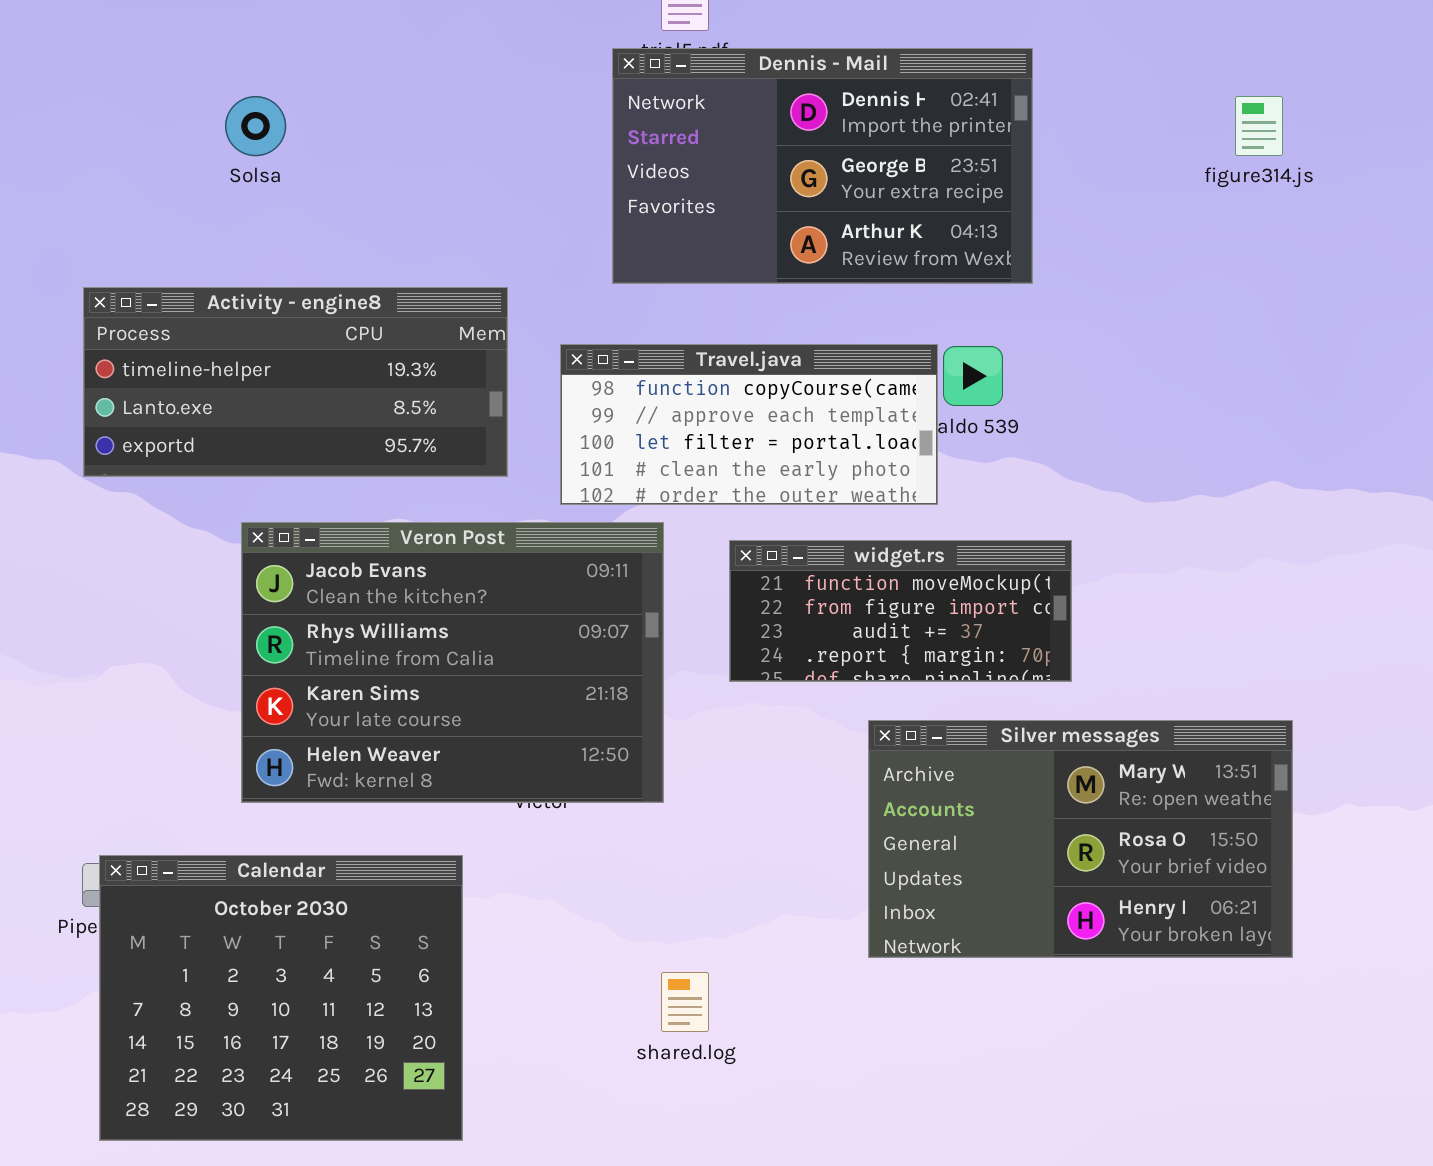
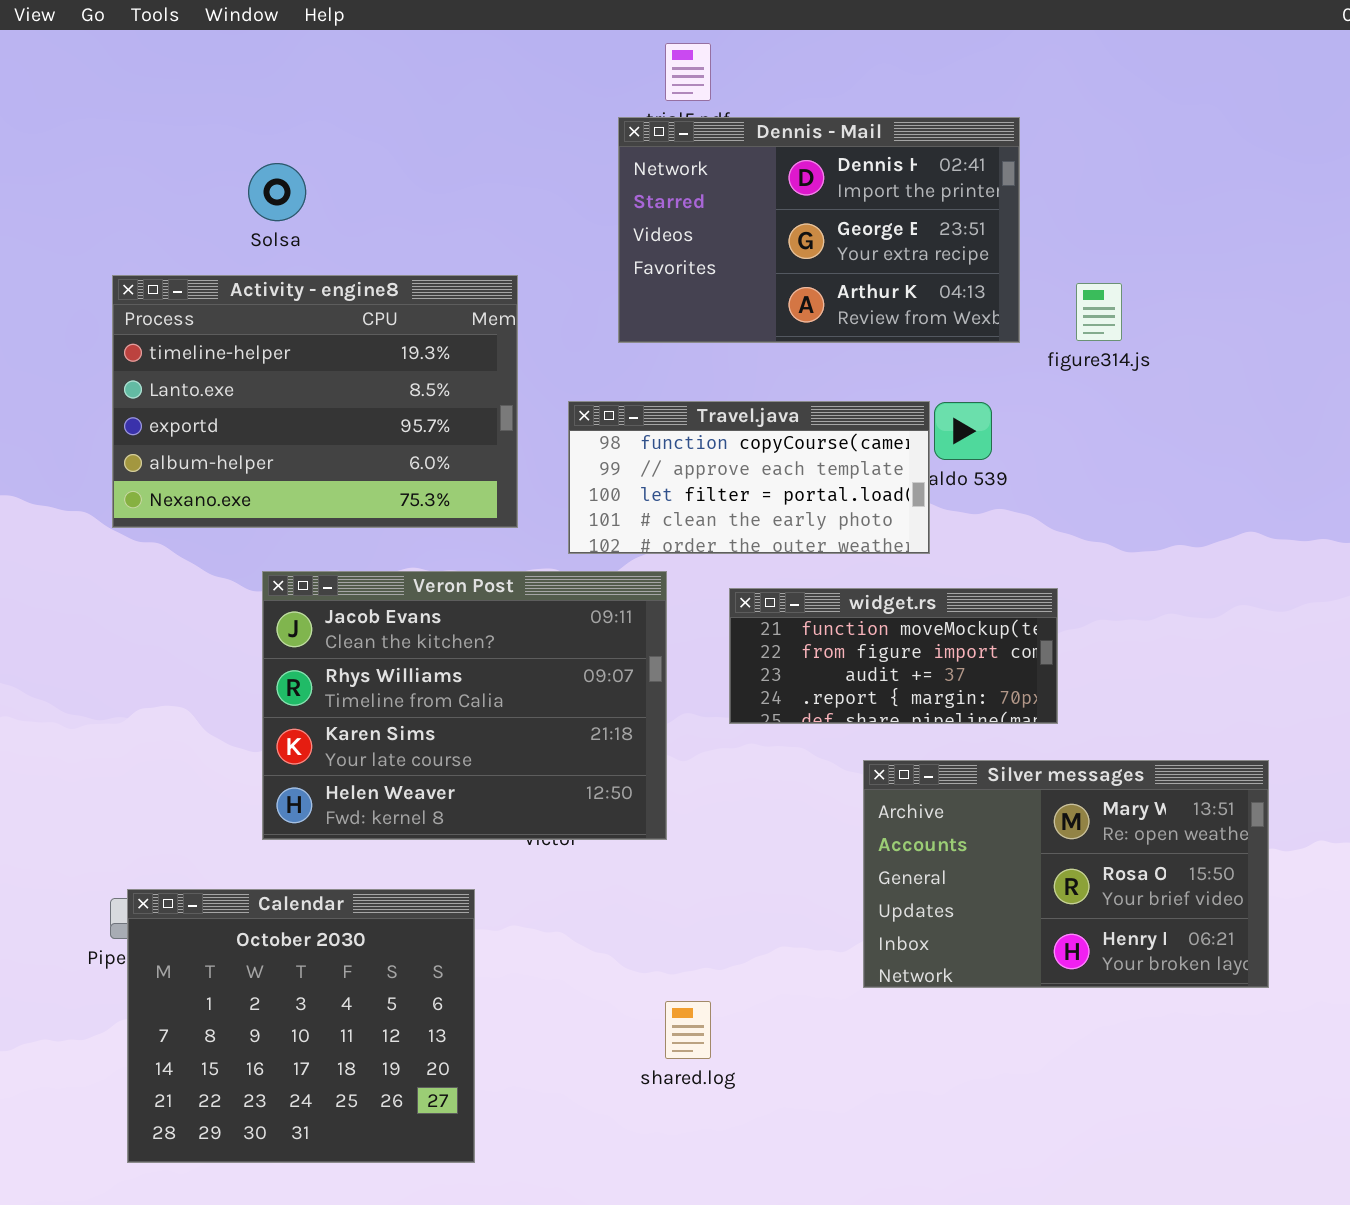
figure314.js: [1235,96,1283,156] -> [1076,283,1122,341], moved
Activity - engine8: [83,287,508,477] -> [112,275,518,528], resized

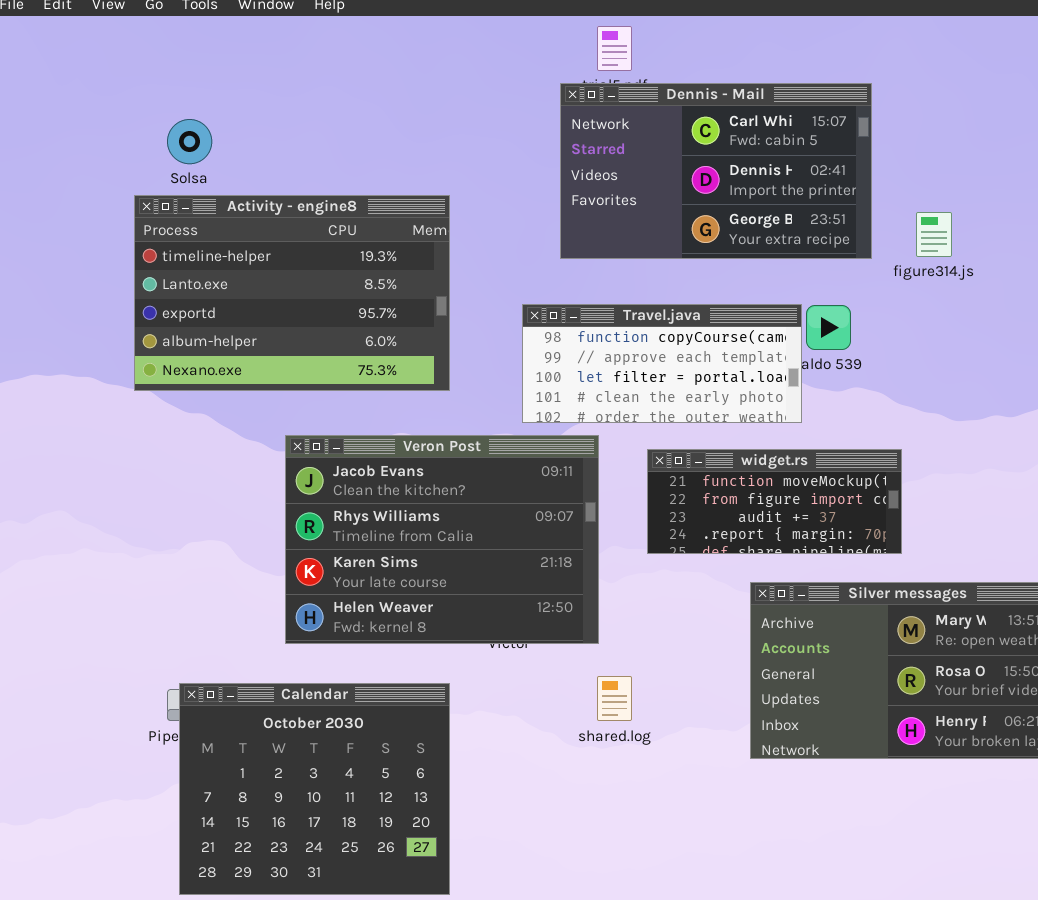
Dennis - Mail: [618,117,1020,343] -> [560,83,872,259], scrolled up 1 row
Solsa: [248,163,306,221] -> [167,119,212,164], moved
Activity - engine8: [112,275,518,528] -> [134,195,450,391], moved
shared.log: [665,1001,711,1059] -> [597,676,632,721], moved

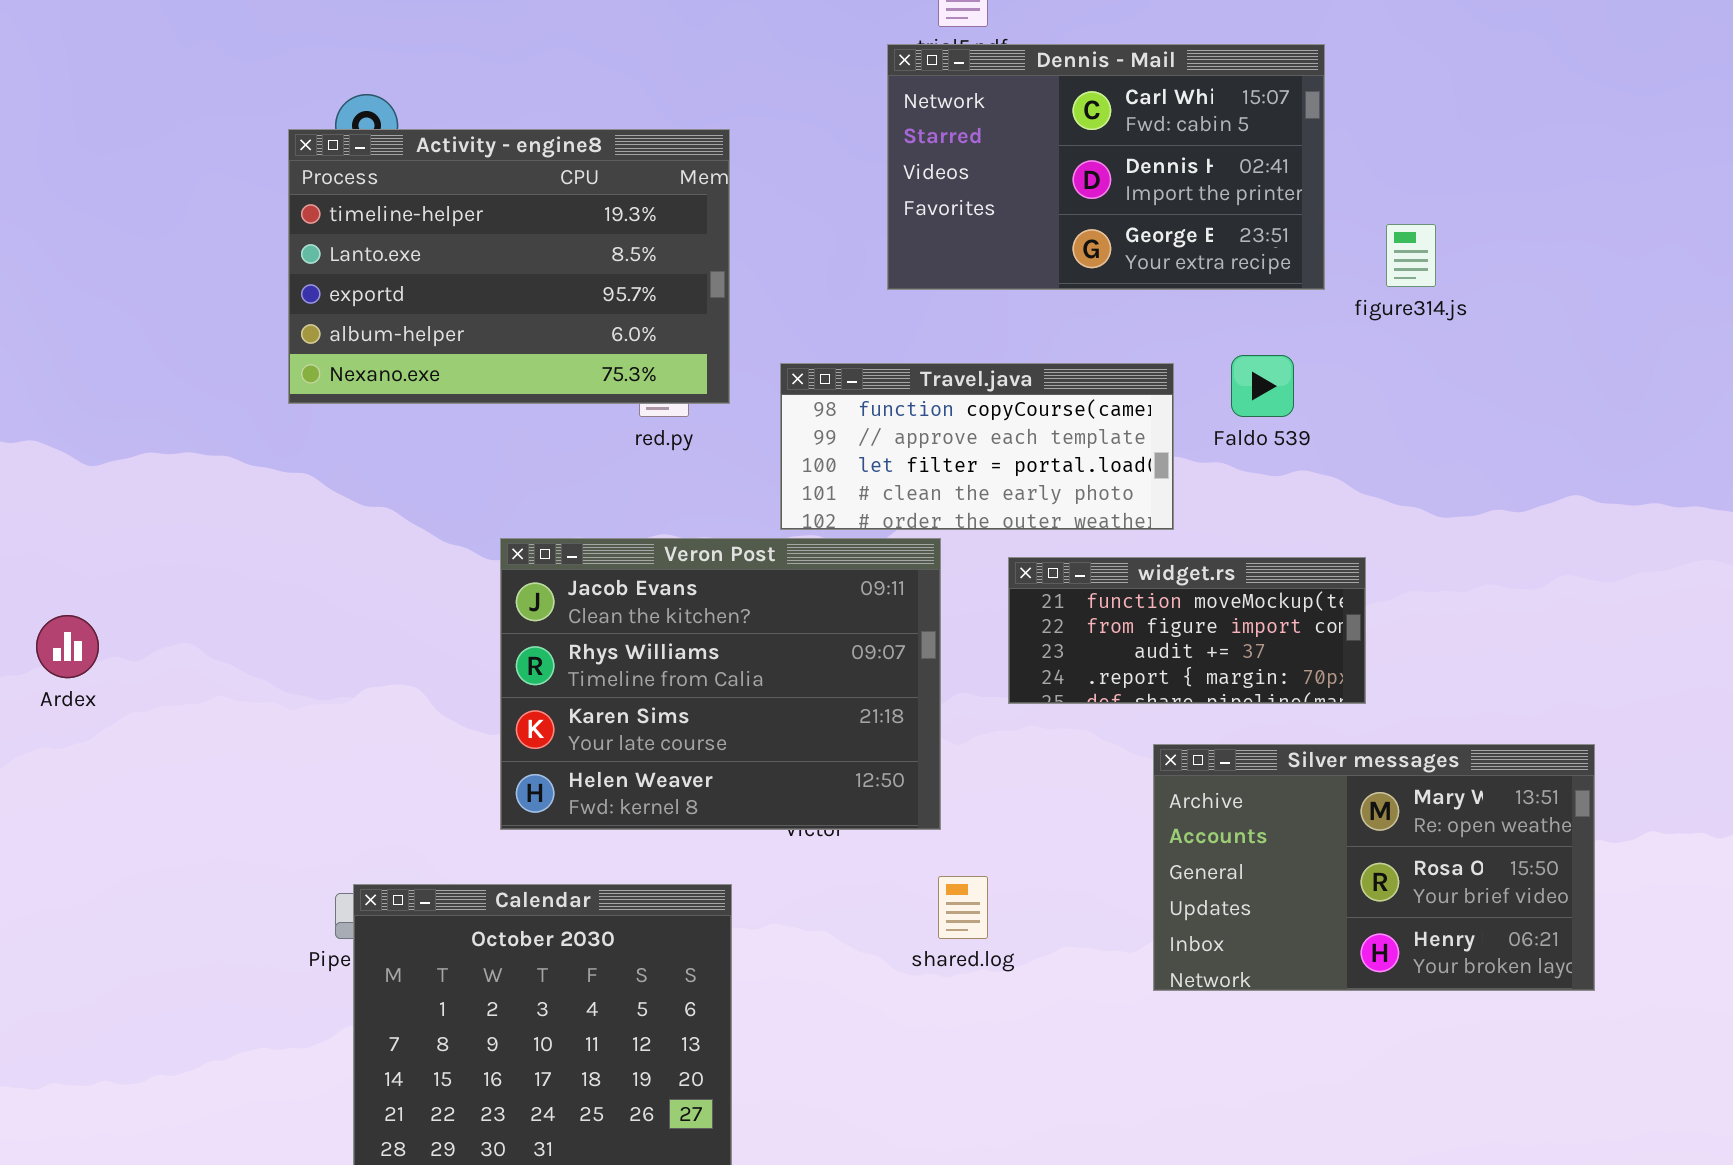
Activity - engine8: [134,195,450,391] -> [288,129,730,404], moved
Travel.java: [522,304,802,423] -> [780,363,1174,530], moved

